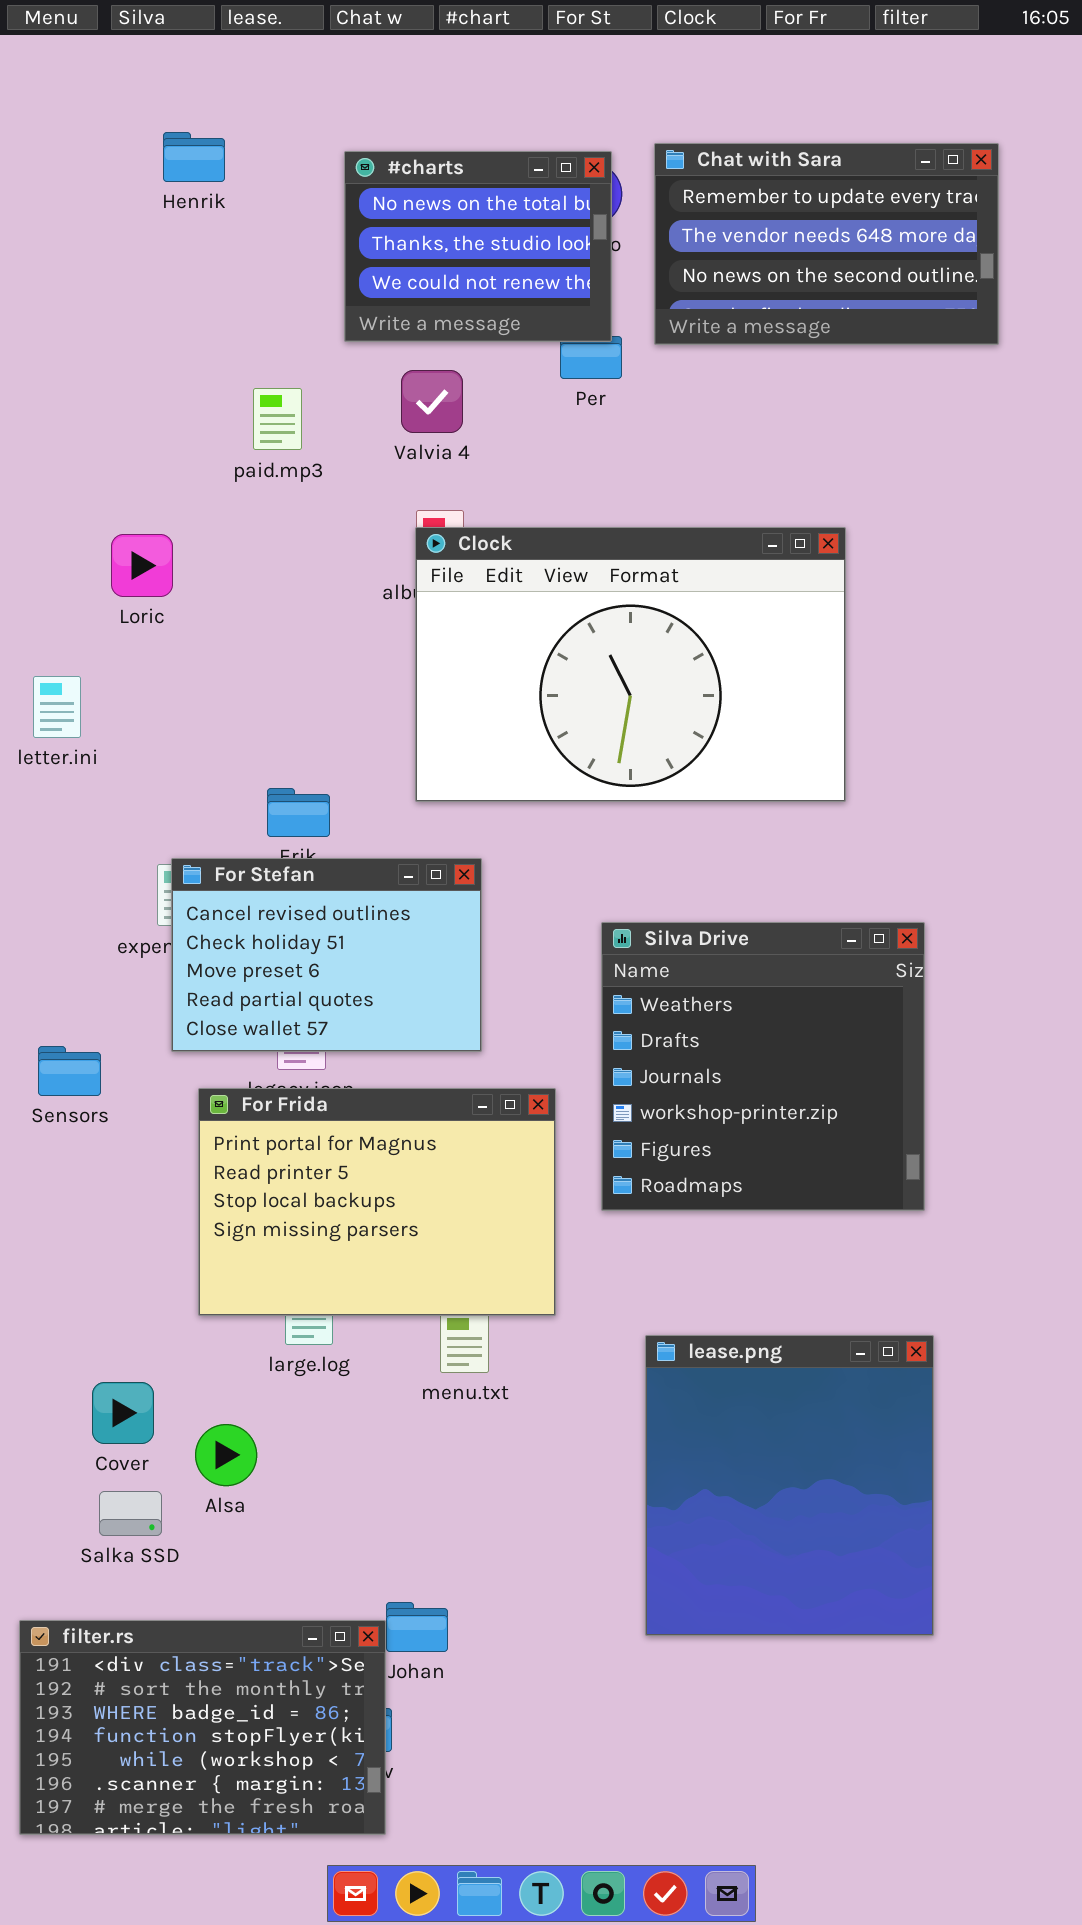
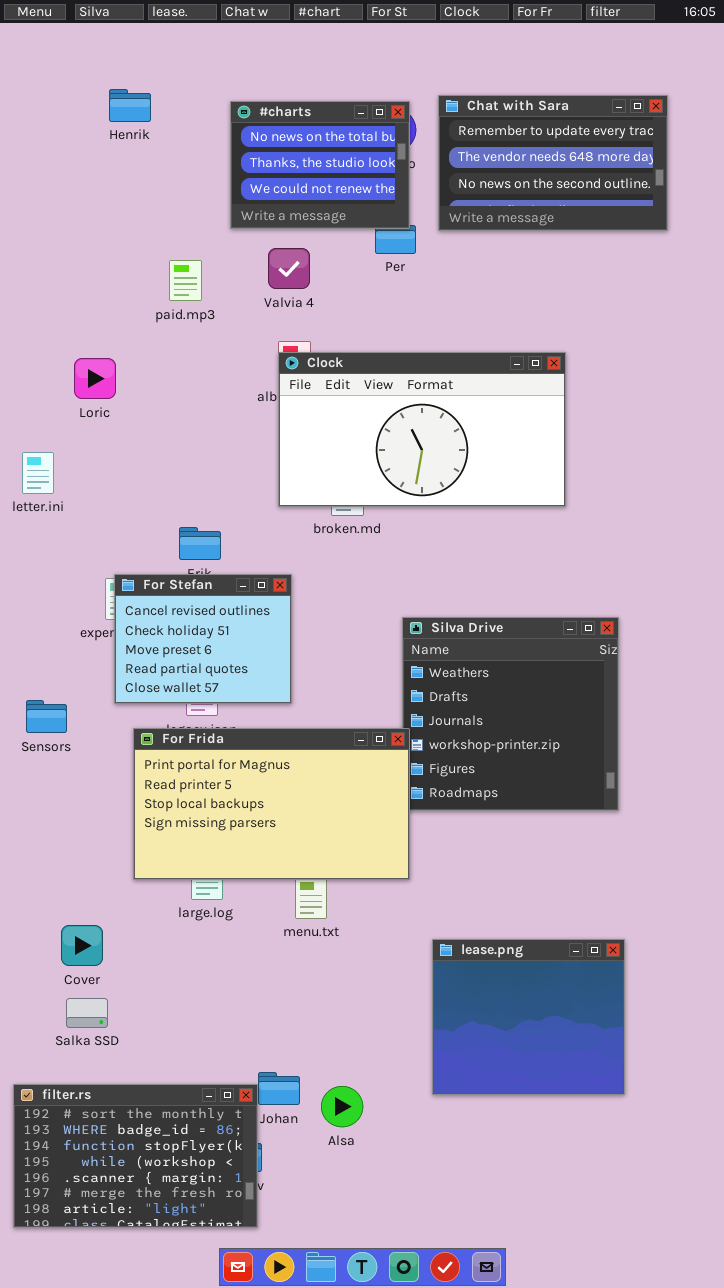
Clock: [415,527,846,802] -> [278,352,566,507], resized
For Stefan: [171,858,482,1052] -> [114,574,292,704], resized
For Frida: [198,1088,556,1316] -> [133,728,410,880], resized
lease.png: [645,1335,934,1636] -> [432,939,625,1095], resized
Alsa: [195,1424,257,1486] -> [321,1086,363,1127], moved
filter.rs: [19,1620,386,1835] -> [13,1084,258,1228], scrolled down 1 row

